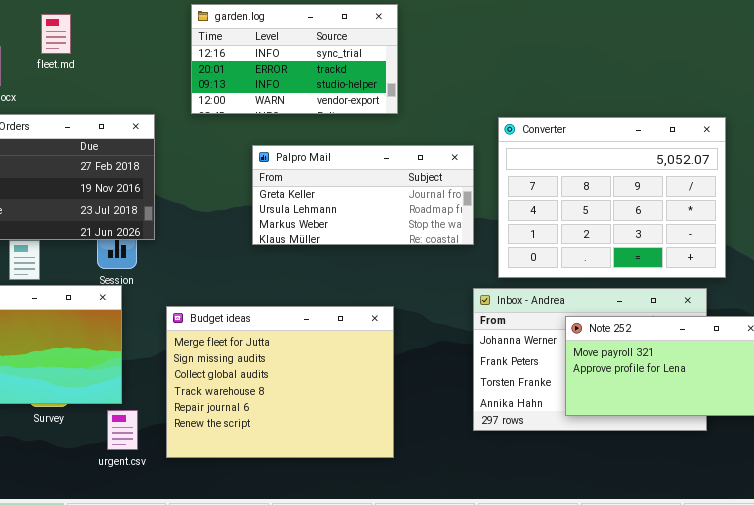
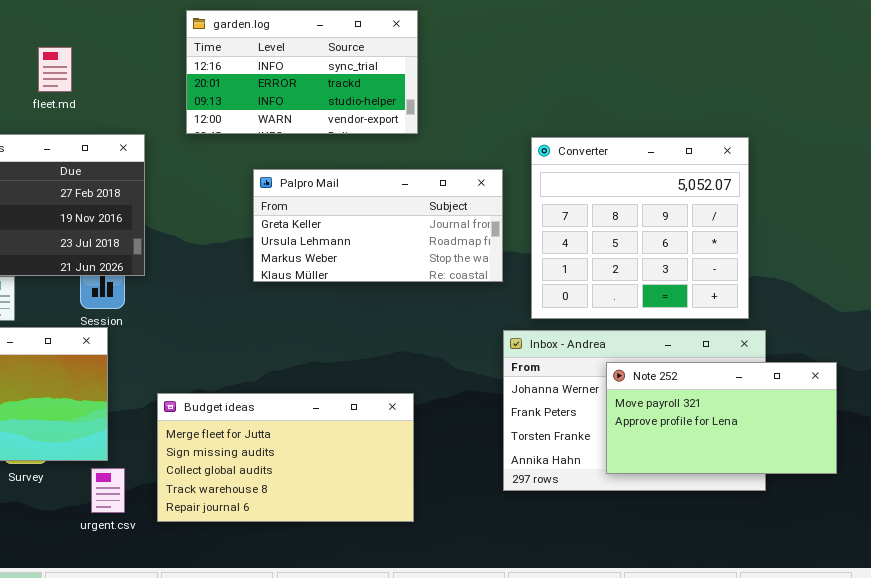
fleet.md: [41,14,71,54] -> [38,47,72,92], moved
Converter: [498,117,726,278] -> [531,137,749,319], resized
Budget ideas: [166,306,394,458] -> [157,393,414,522], resized

